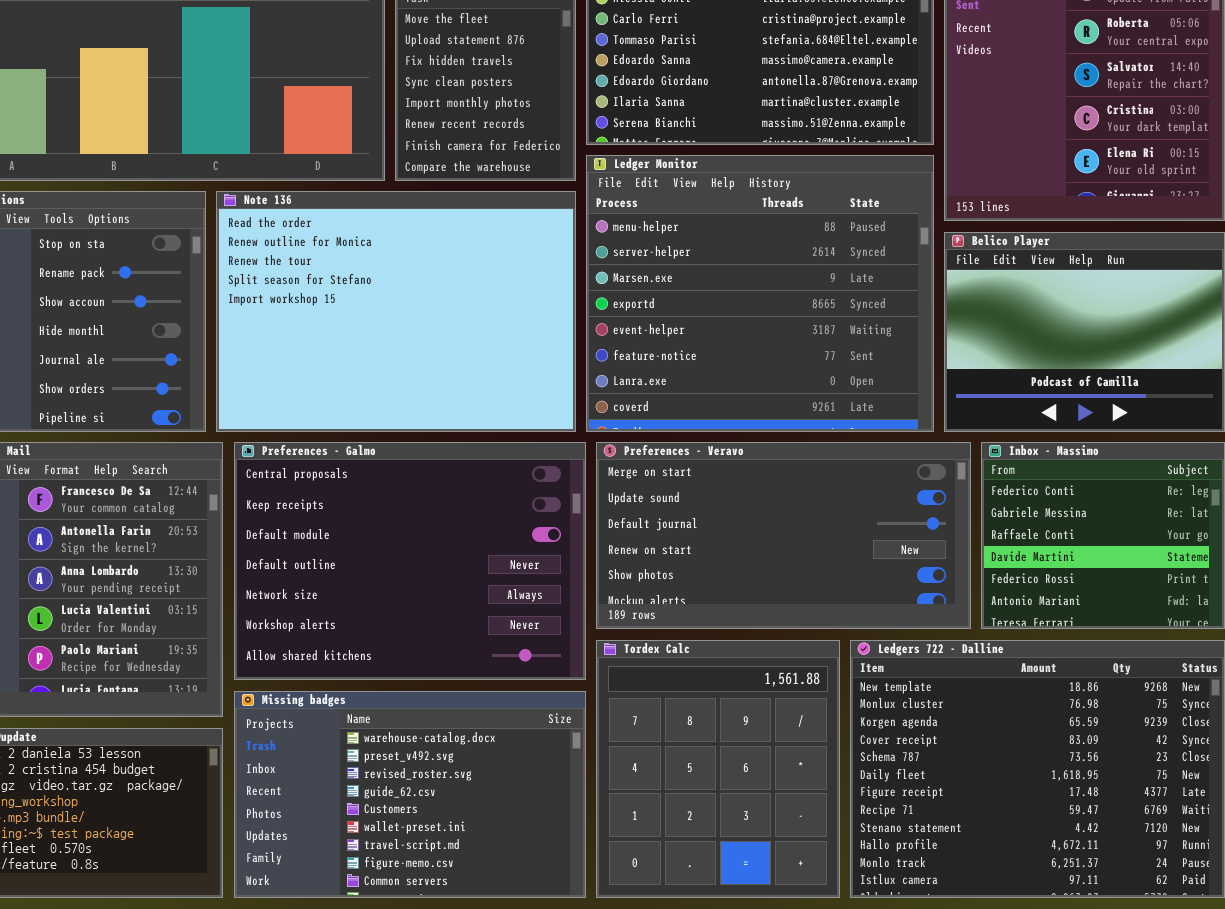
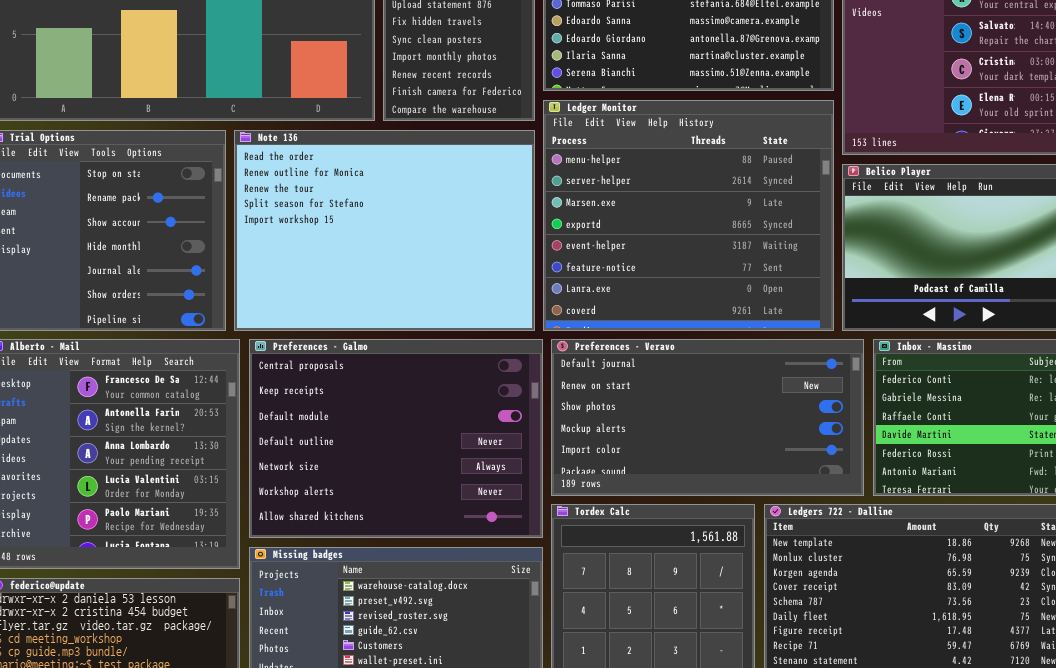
Preferences - Veravo: [596,442,971,629] -> [551,339,864,496], scrolled down 2 rows

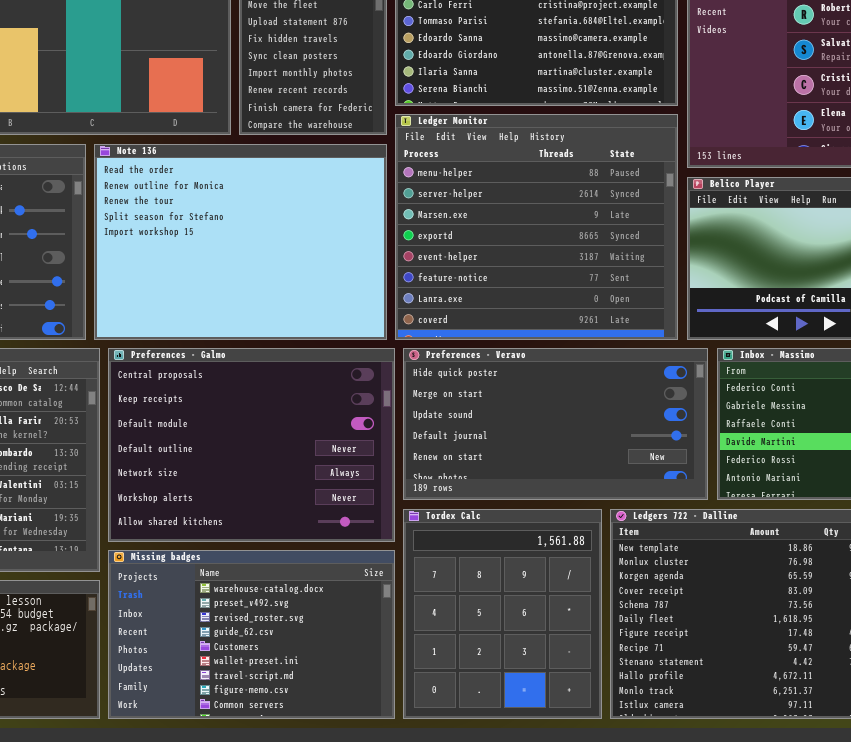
Preferences - Veravo: [551,339,864,496] -> [403,348,708,500], scrolled up 3 rows

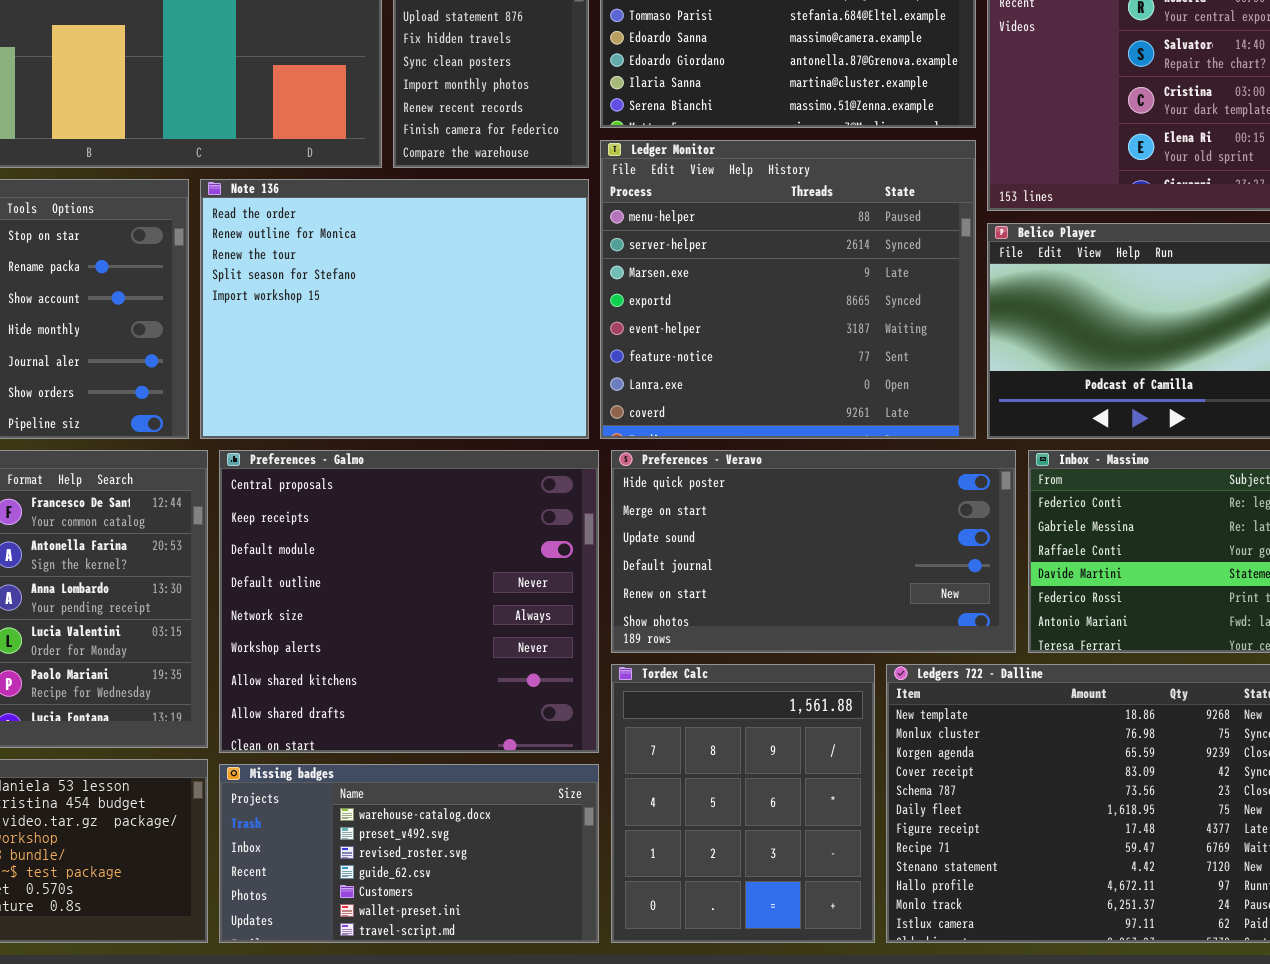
Preferences - Galmo: [108,348,395,542] -> [219,450,599,753], resized
Missing badges: [108,550,395,719] -> [219,764,599,943], resized

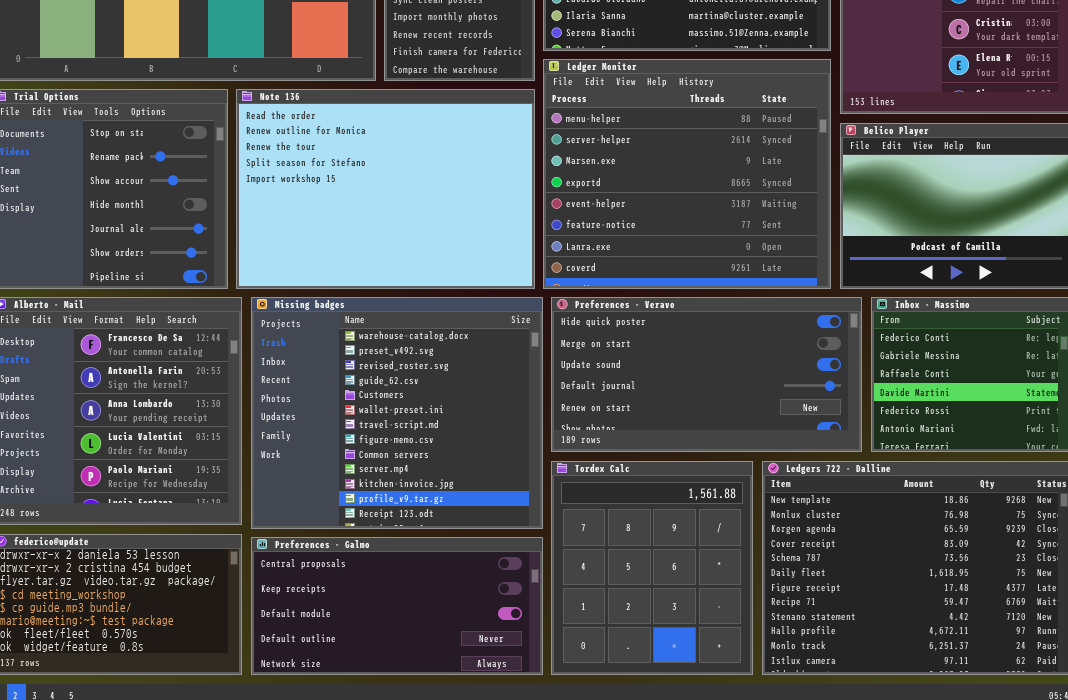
Preferences - Galmo: [219,450,599,753] -> [251,537,543,675], moved, resized
Missing badges: [219,764,599,943] -> [251,297,543,529], moved, resized

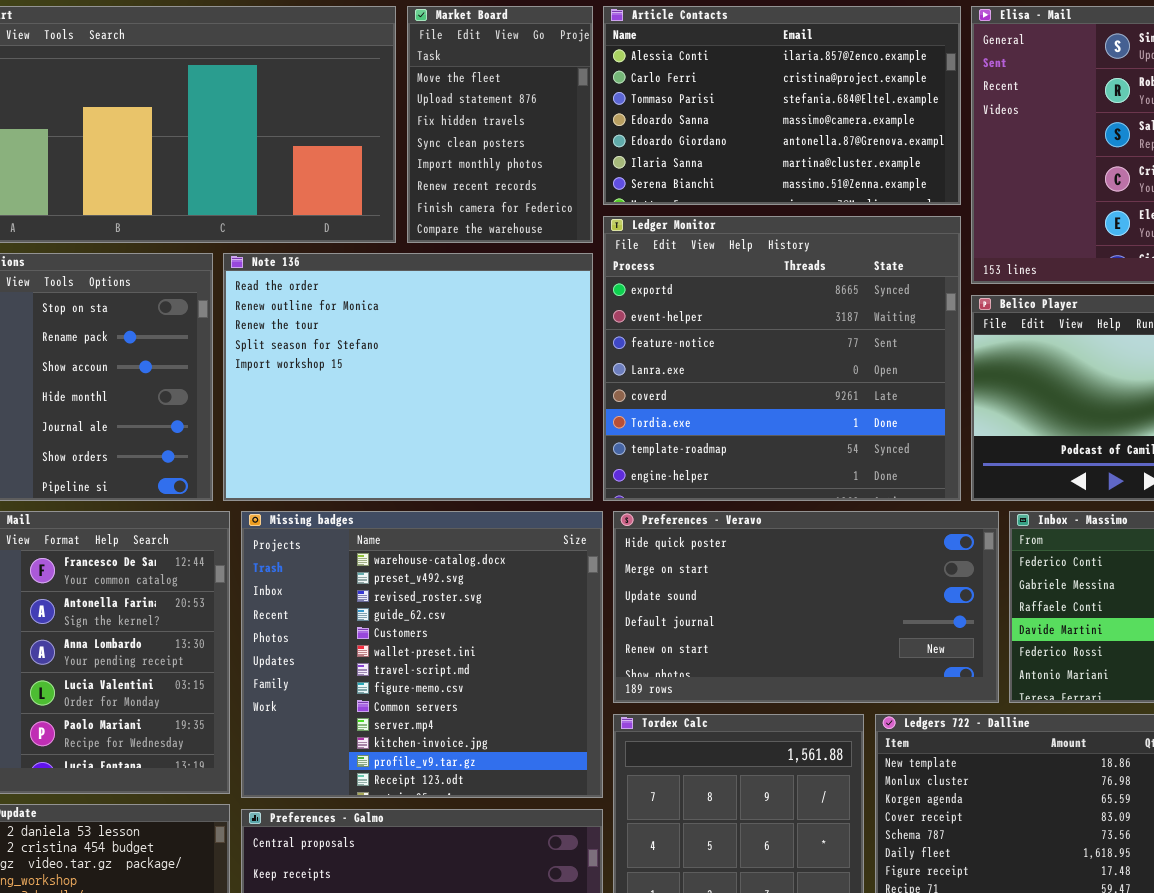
Ledger Monitor: [543,59,831,289] -> [603,216,961,501], scrolled down 3 rows

